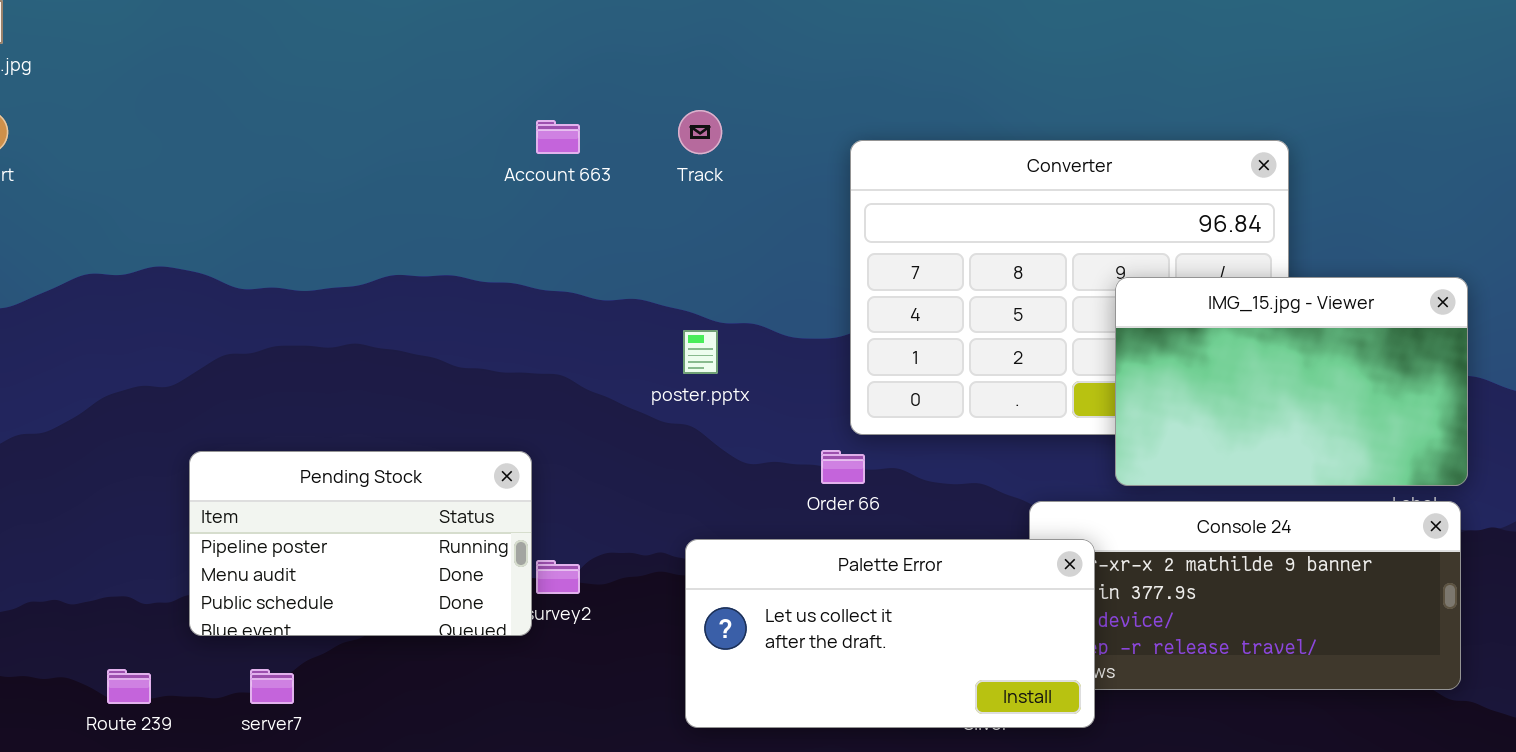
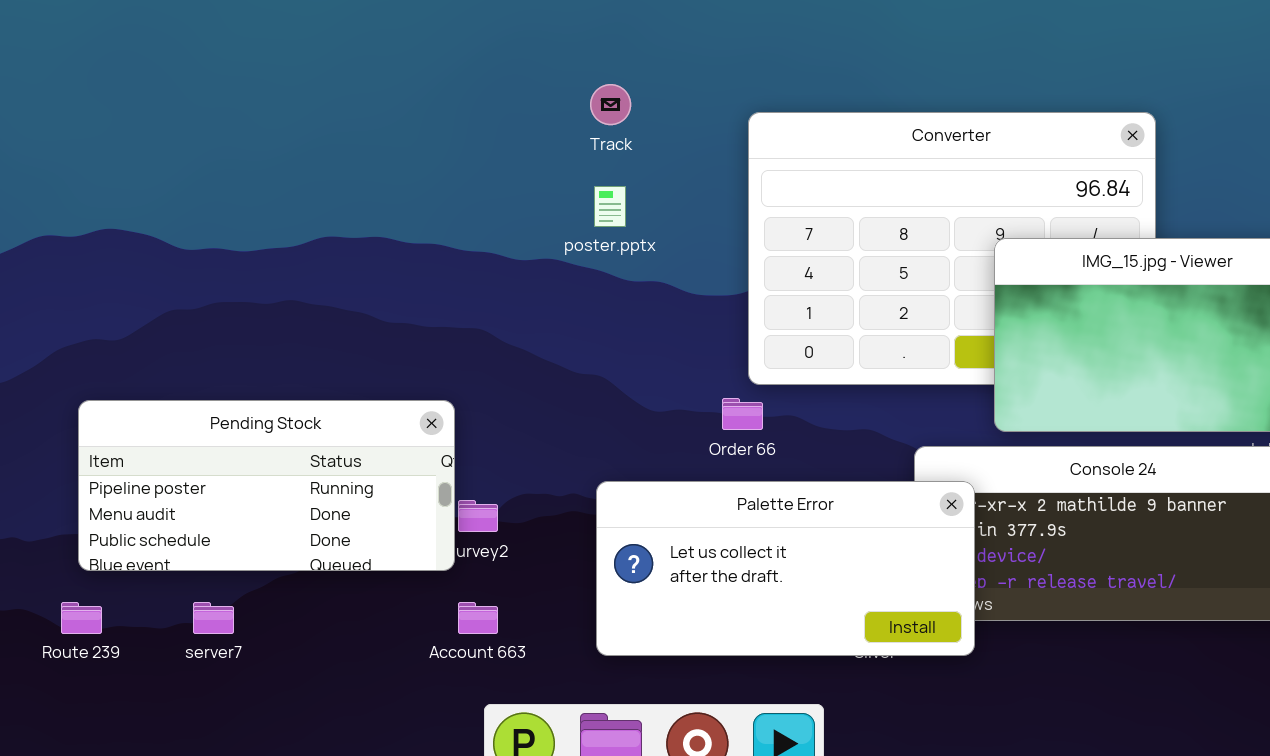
Account 663: [536,120,580,154] -> [458,602,498,634], moved
poster.pptx: [683,330,718,374] -> [594,186,626,227], moved
Pending Stock: [189,451,532,636] -> [78,400,455,571], resized

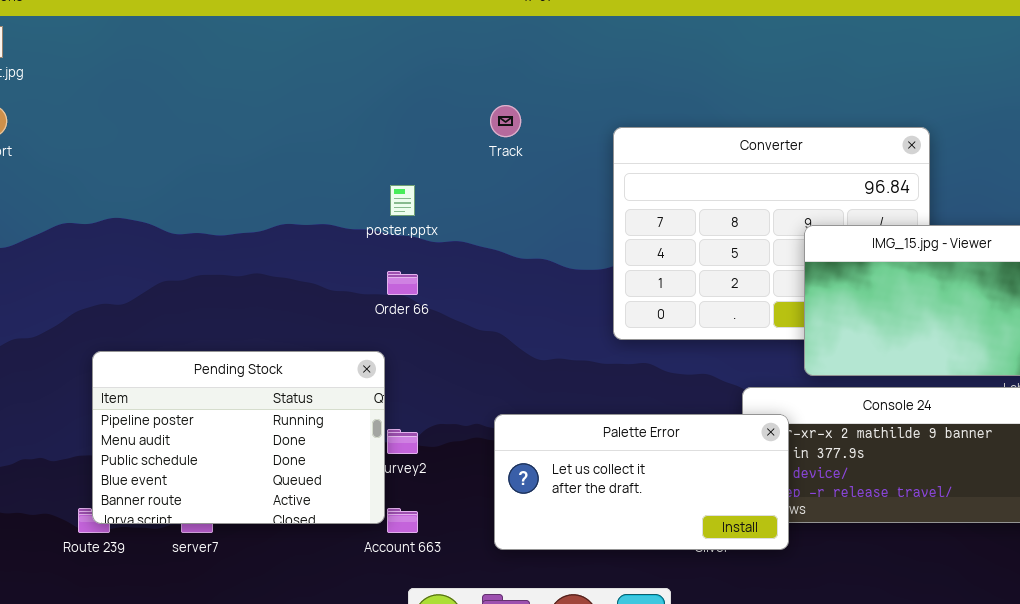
poster.pptx: [594,186,626,227] -> [390,185,415,216], moved
Order 66: [722,398,763,430] -> [387,271,418,295], moved
Pending Stock: [78,400,455,571] -> [92,351,385,524], resized

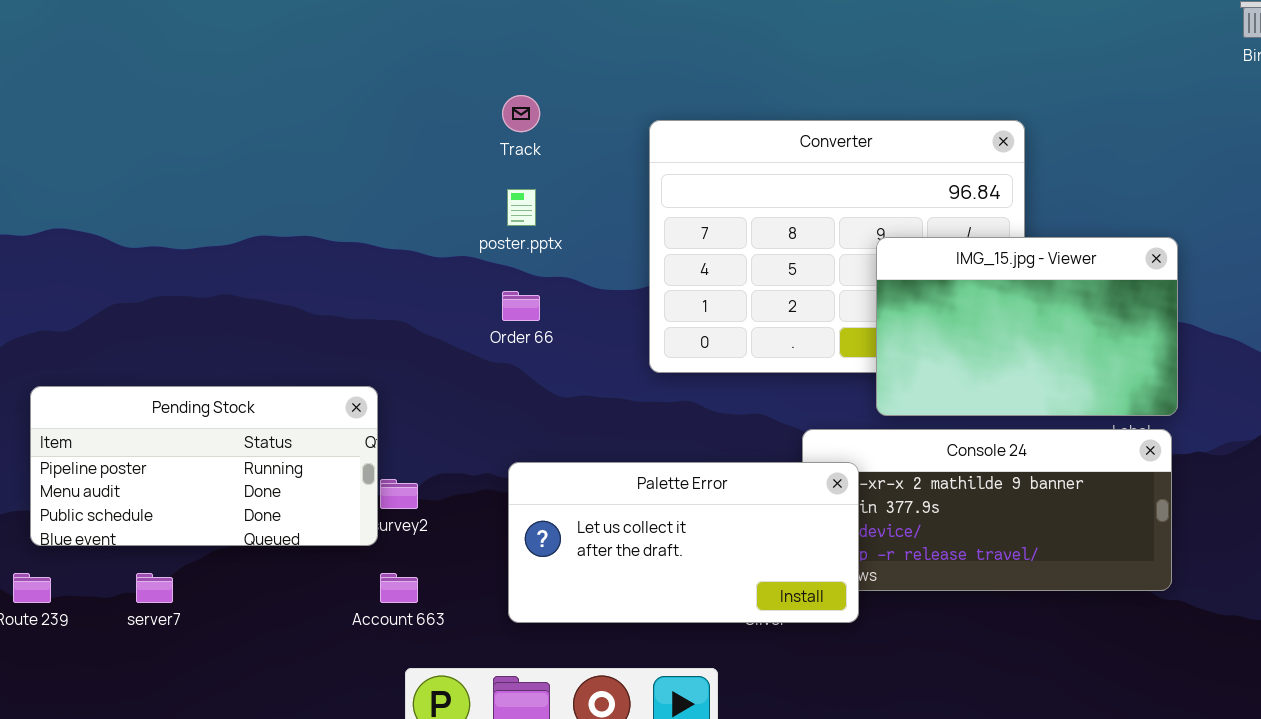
poster.pptx: [390,185,415,216] -> [507,189,536,226], moved
Order 66: [387,271,418,295] -> [502,291,540,321], moved
Pending Stock: [92,351,385,524] -> [30,386,378,546], resized

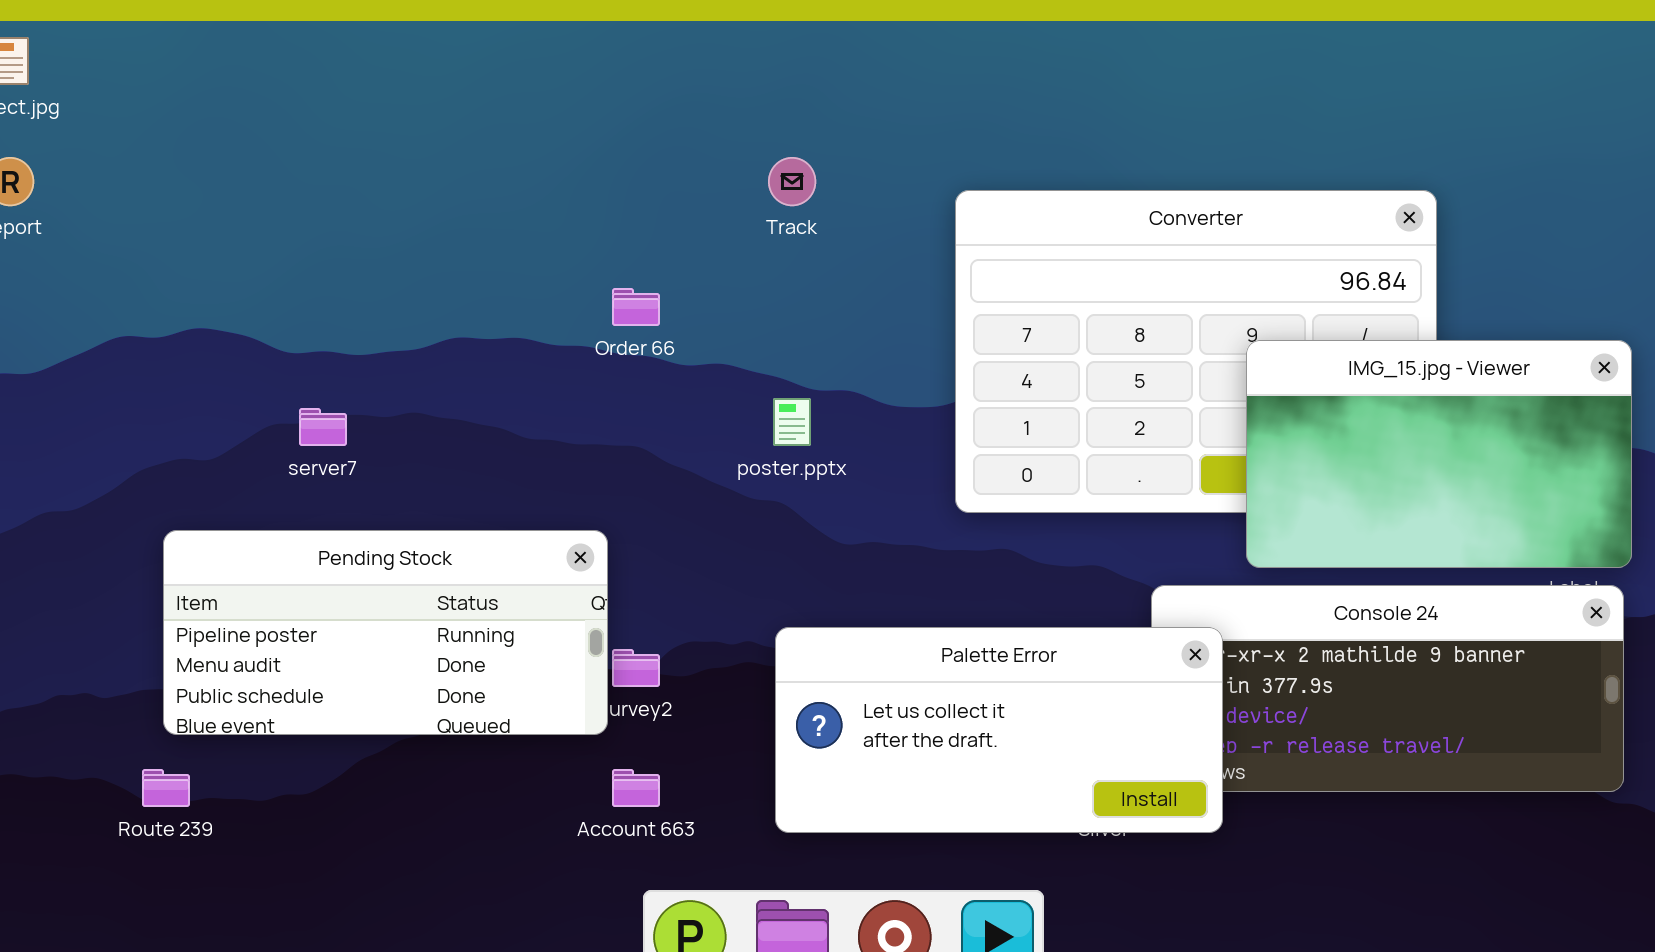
poster.pptx: [507,189,536,226] -> [773,398,811,446], moved
Order 66: [502,291,540,321] -> [612,288,660,326], moved
server7: [136,573,173,603] -> [299,408,347,446], moved

